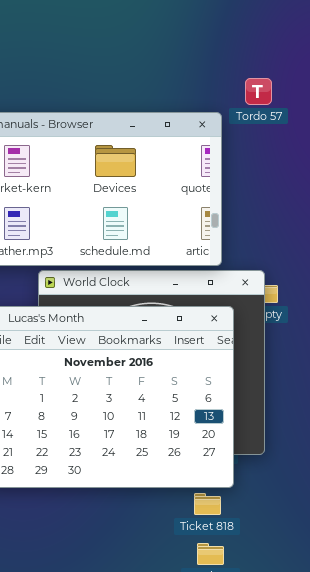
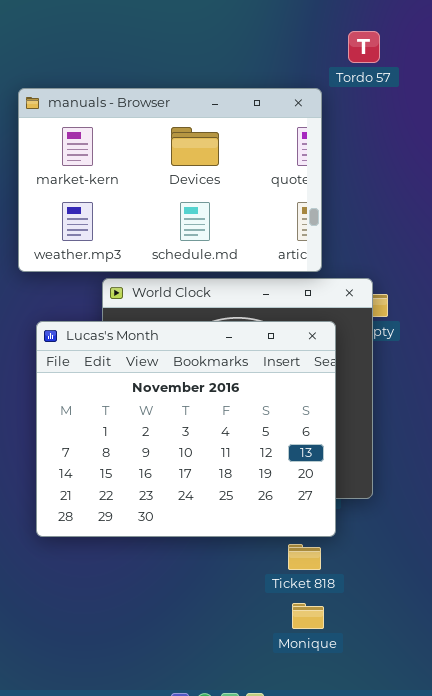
Tordo 57: [245,78,272,105] -> [348,31,380,63], moved

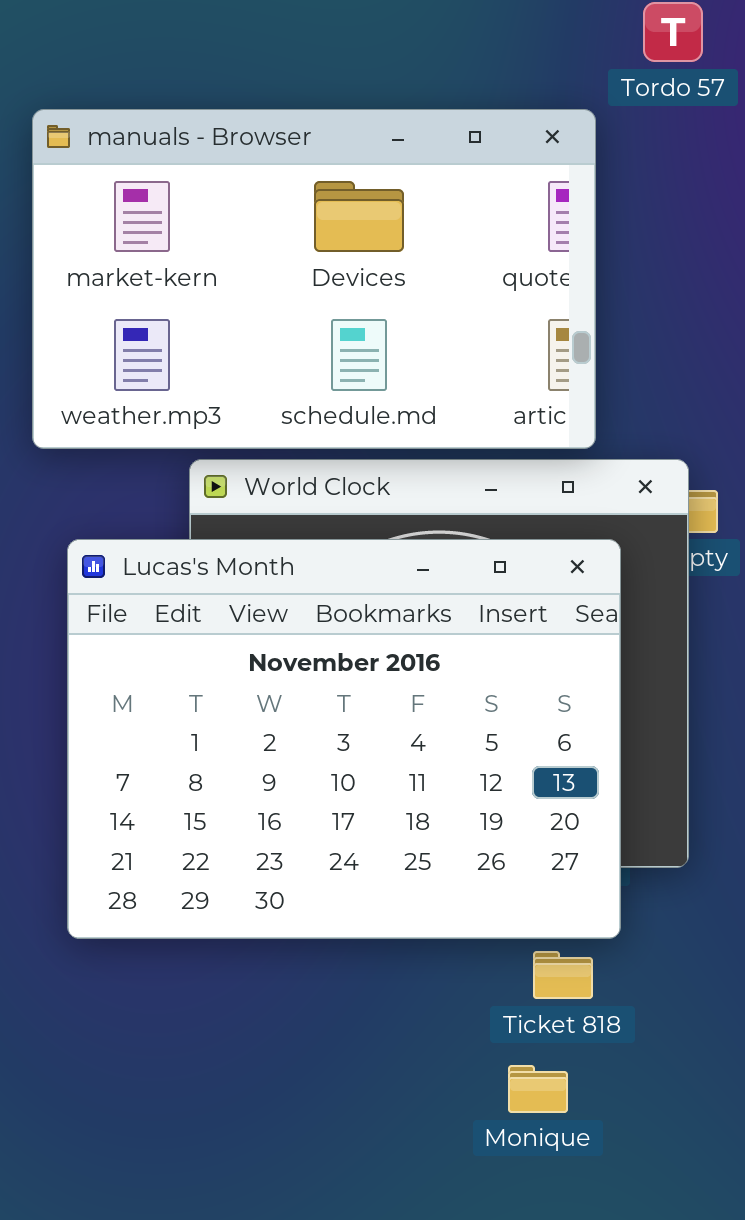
Monique: [292,603,324,629] -> [508,1065,568,1113], moved

